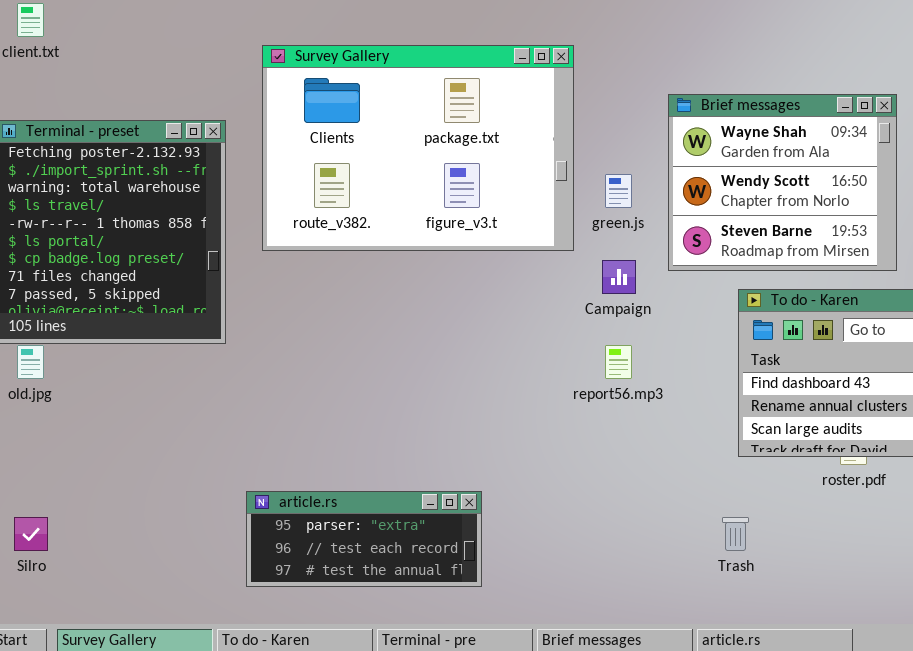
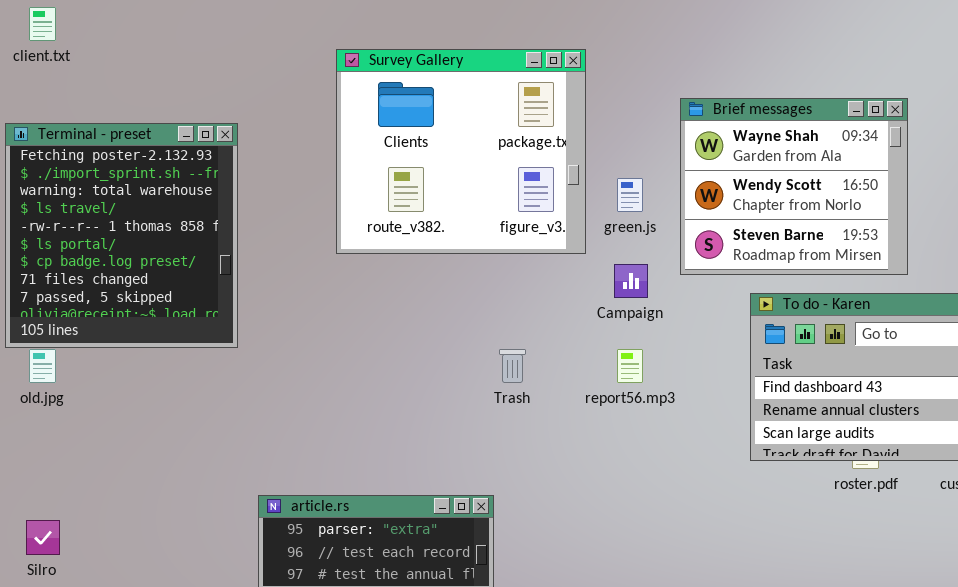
Survey Gallery: [262,45,574,251] -> [336,49,586,254], resized
Trash: [722,517,749,551] -> [499,349,526,383], moved

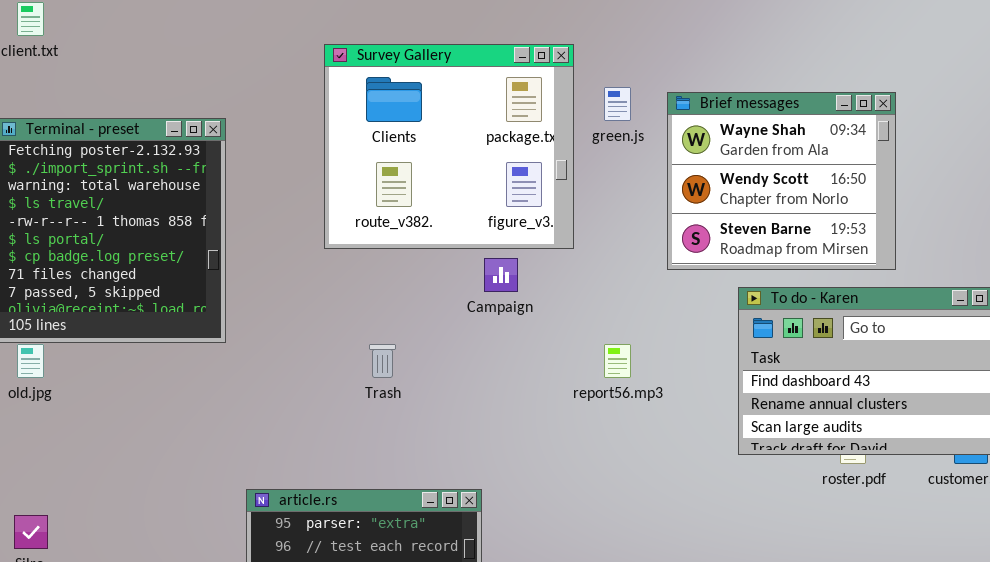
green.js: [617,178,643,212] -> [604,87,631,121], moved
Campaign: [614,264,648,298] -> [484,258,518,292], moved
Trash: [499,349,526,383] -> [369,344,396,378], moved

